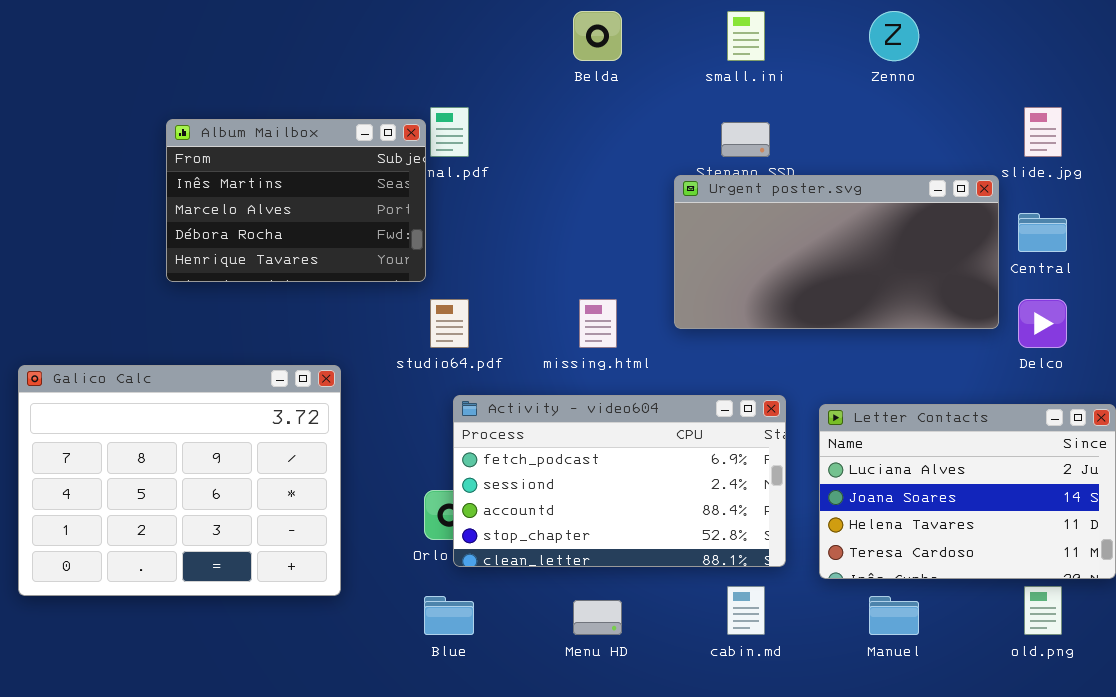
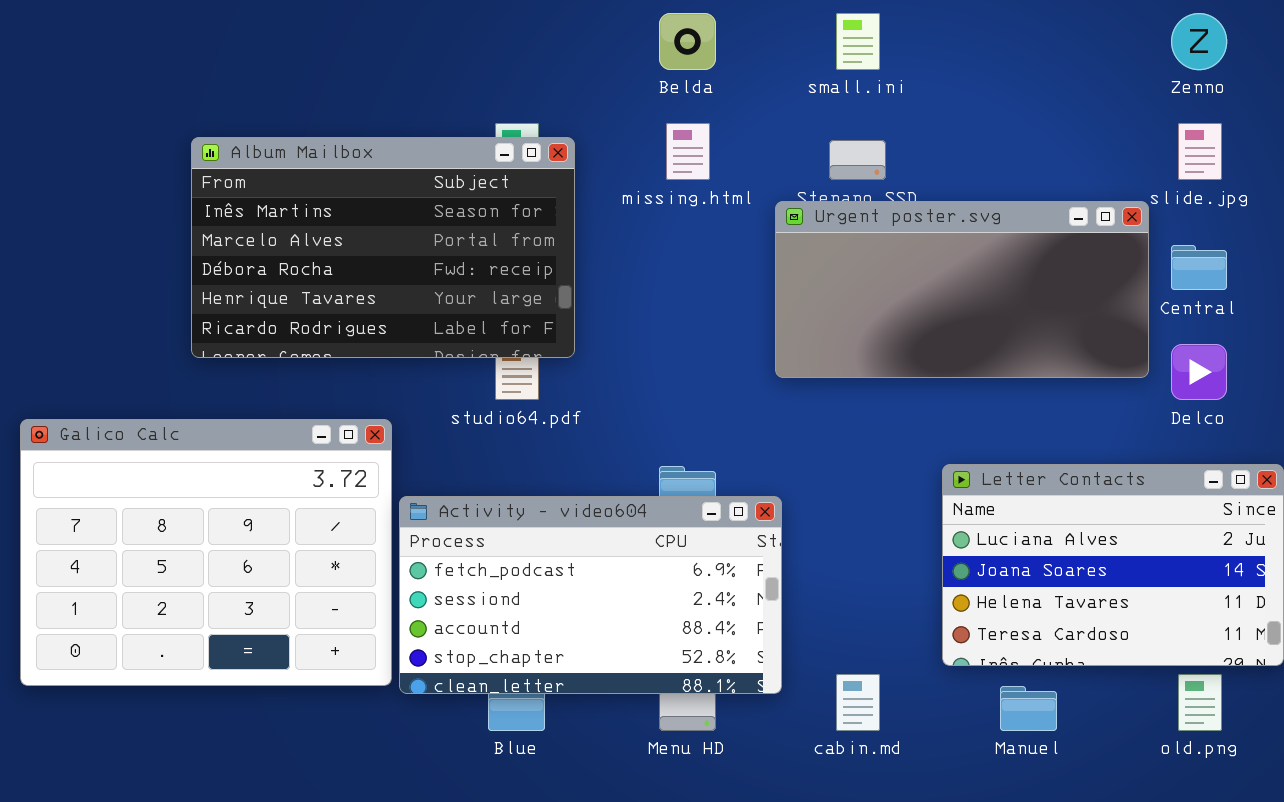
Zenno: [869,11,919,61] -> [1171,13,1227,70], moved
Album Mailbox: [166,119,426,282] -> [191,137,575,358], resized
missing.html: [579,299,617,348] -> [666,123,710,180], moved
Activity - video604: [453,395,786,567] -> [399,496,782,694], moved

